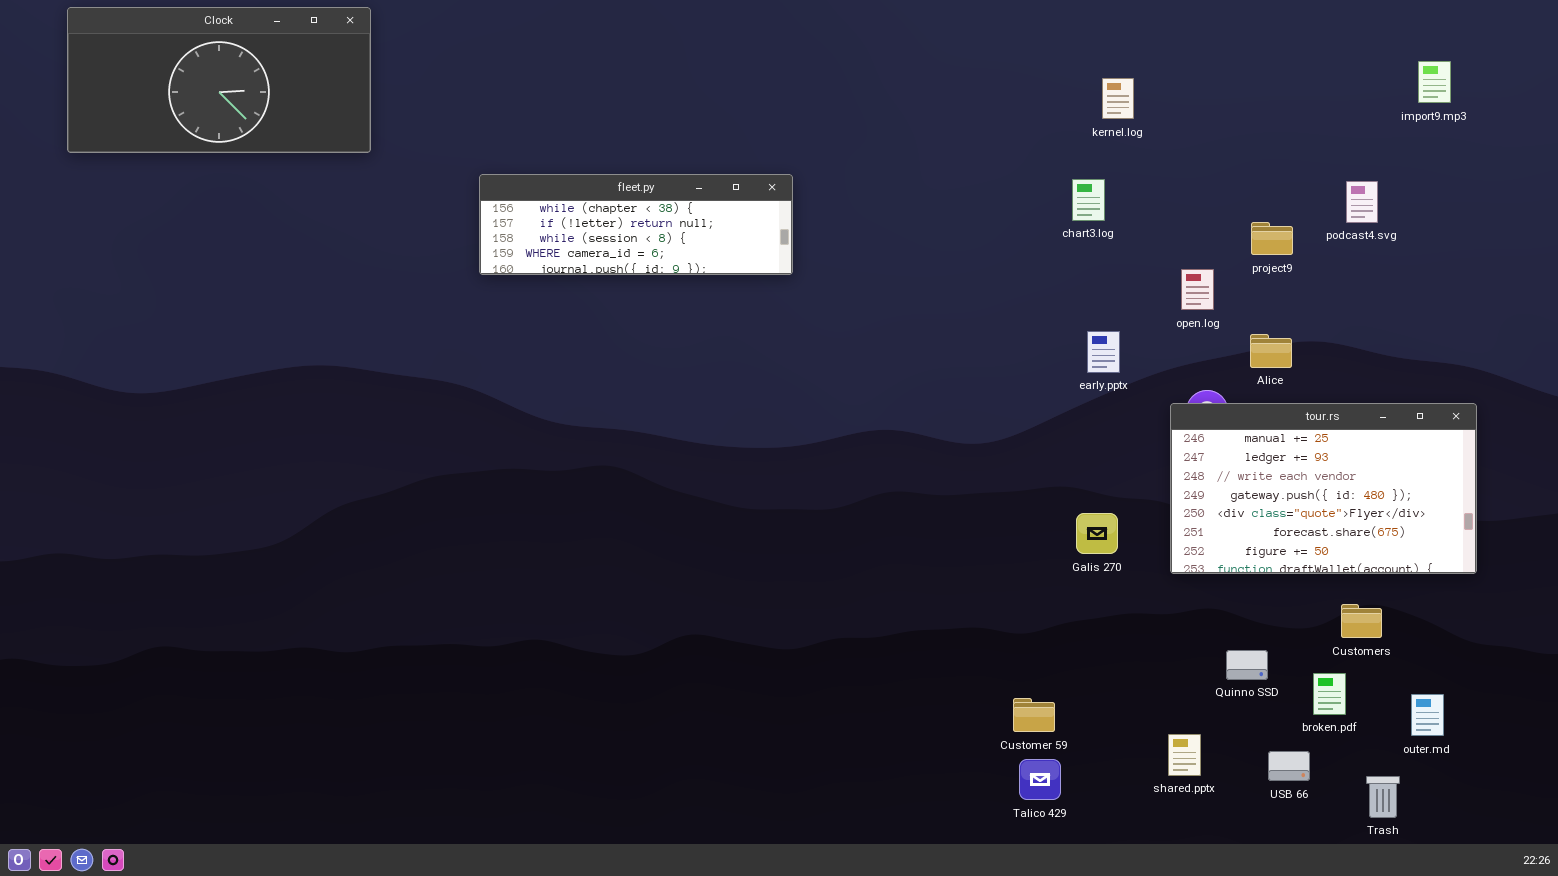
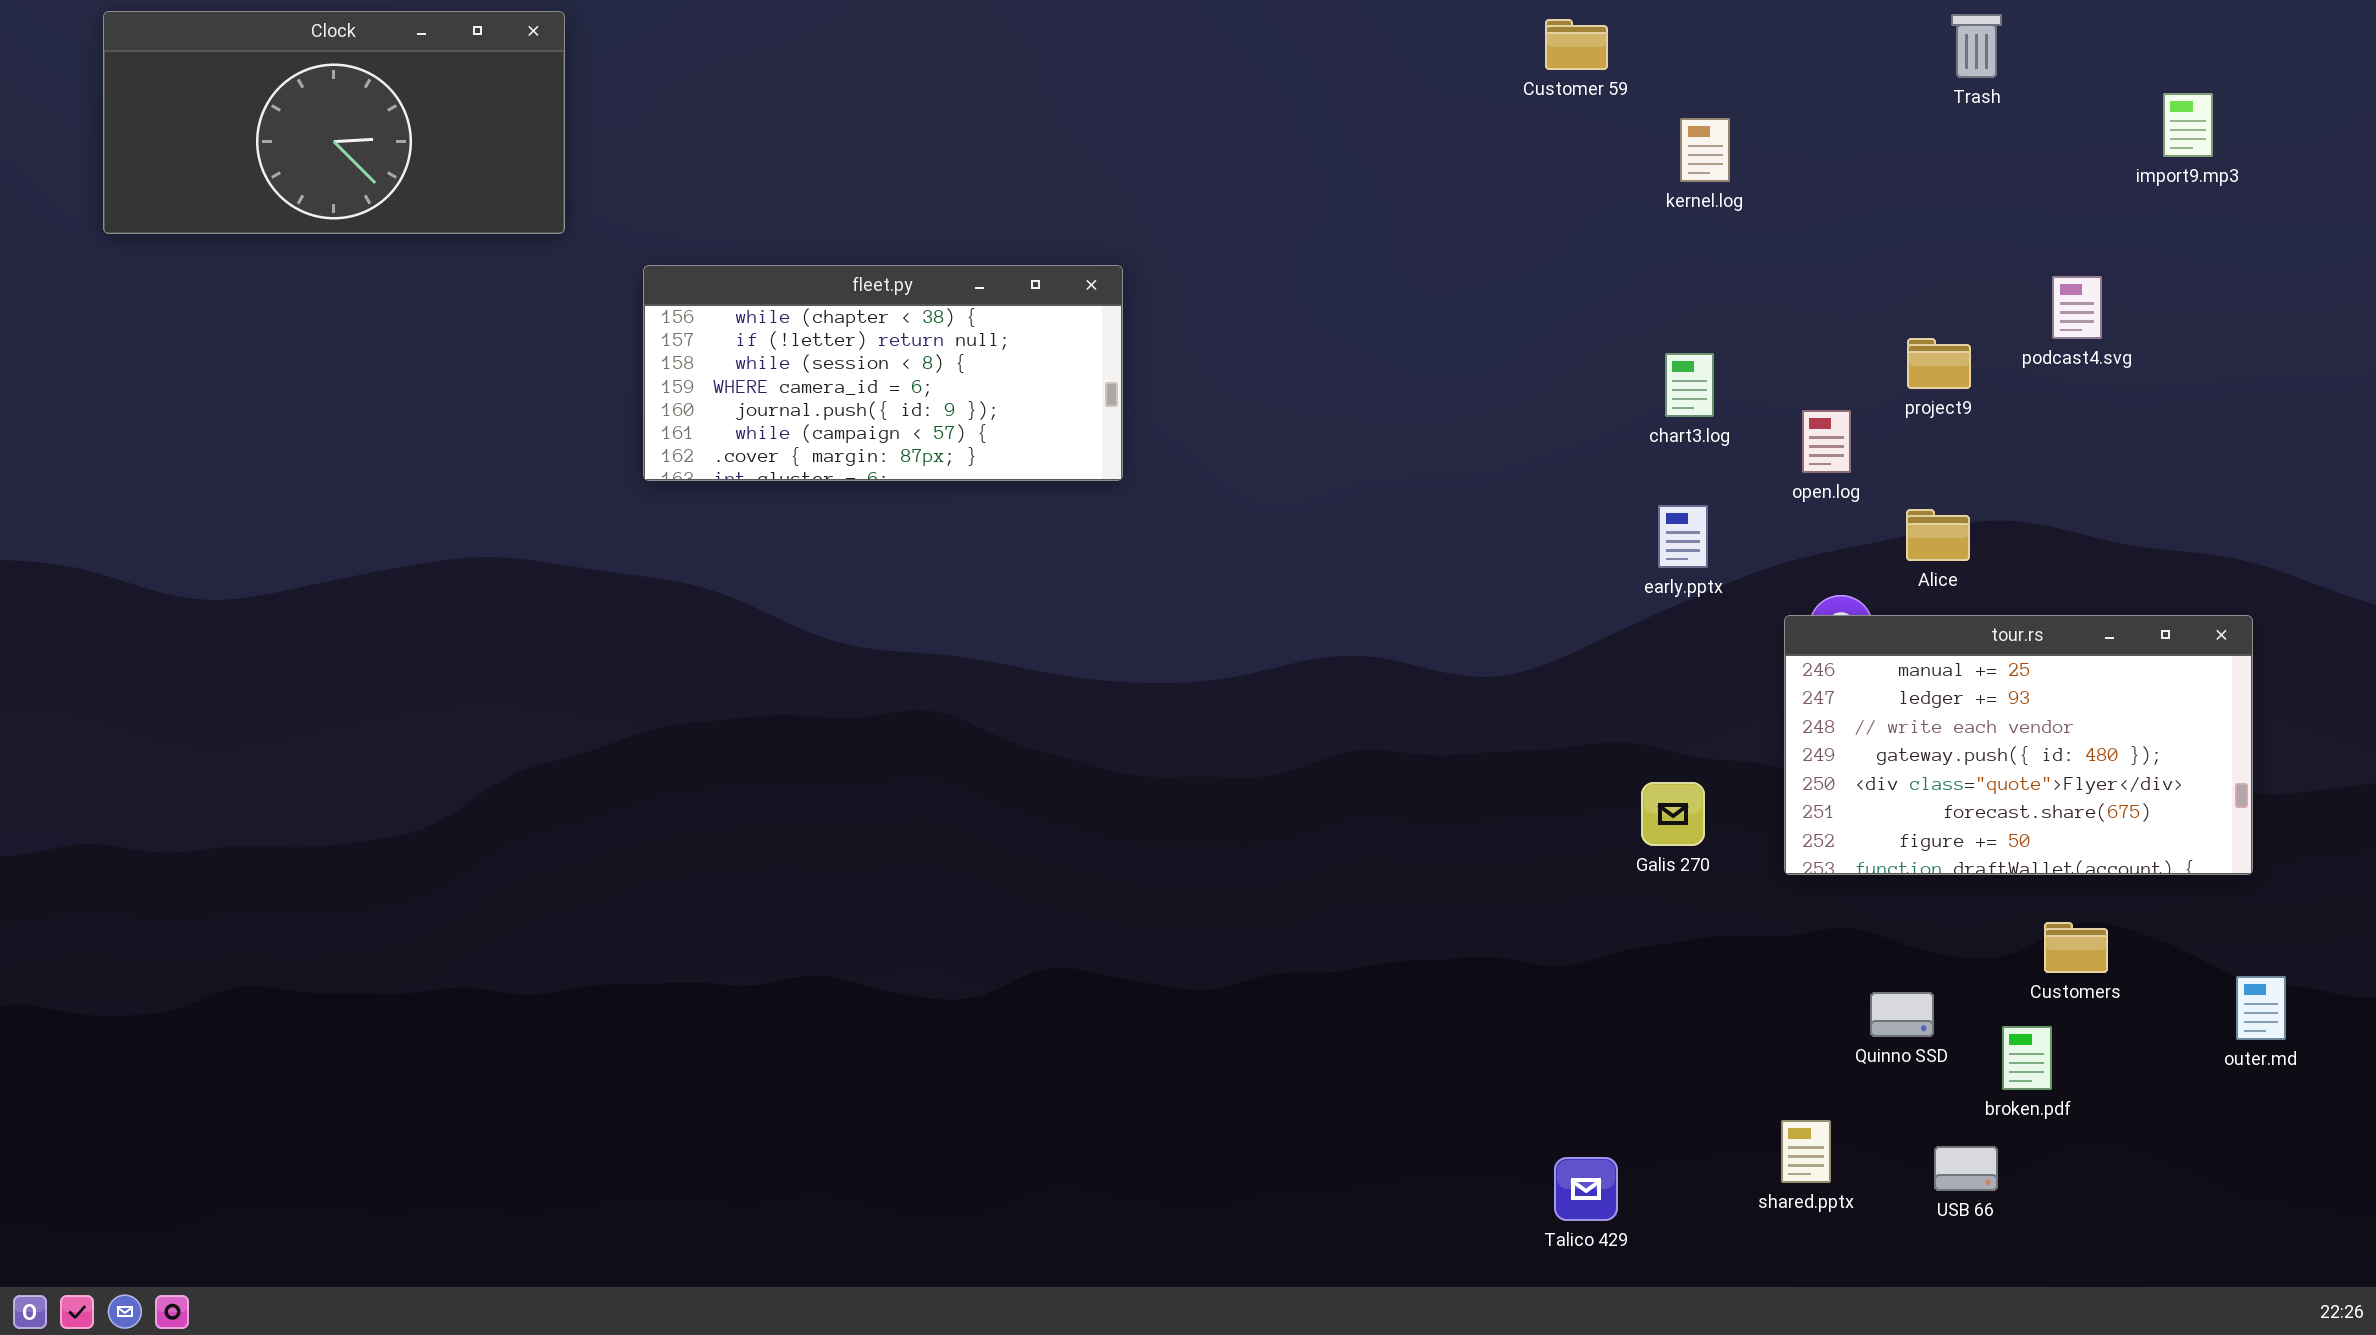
fleet.py: [479,174,793,275] -> [643,265,1123,481], moved, resized
chart3.log: [1072,179,1105,221] -> [1665,353,1714,417], moved
outer.md: [1411,694,1444,736] -> [2236,976,2286,1040], moved
Customer 59: [1013,698,1055,732] -> [1545,19,1608,70], moved
Trash: [1366,776,1400,818] -> [1951,14,2002,78], moved

